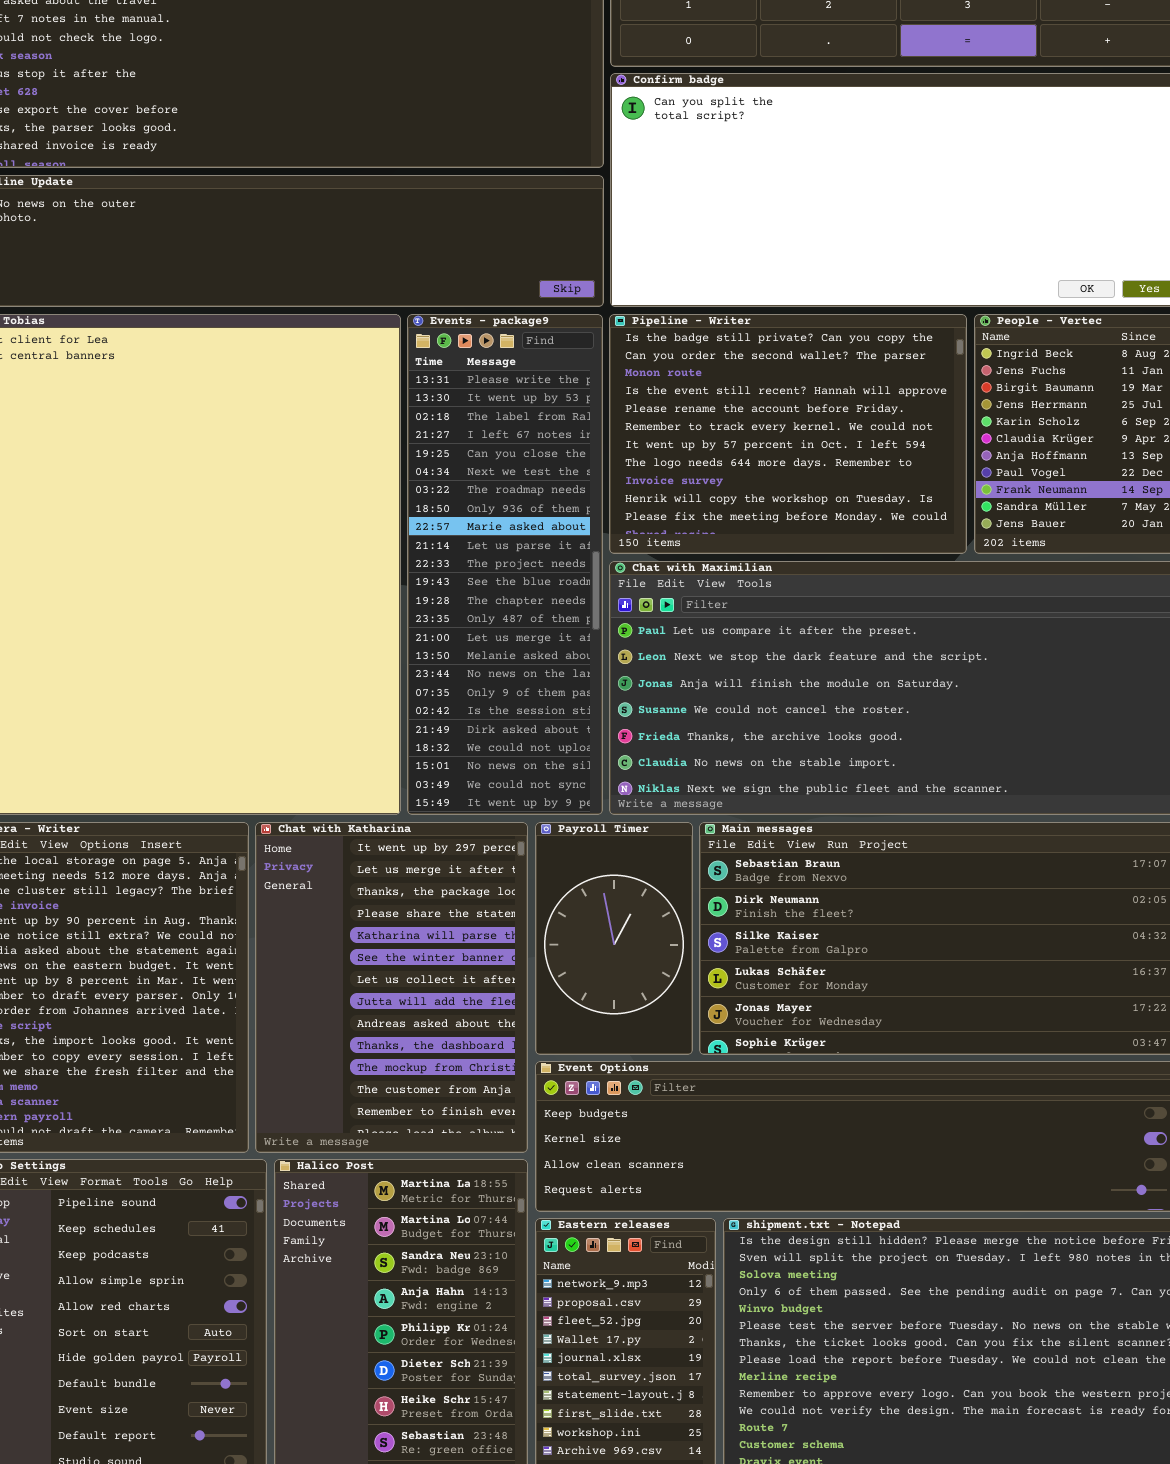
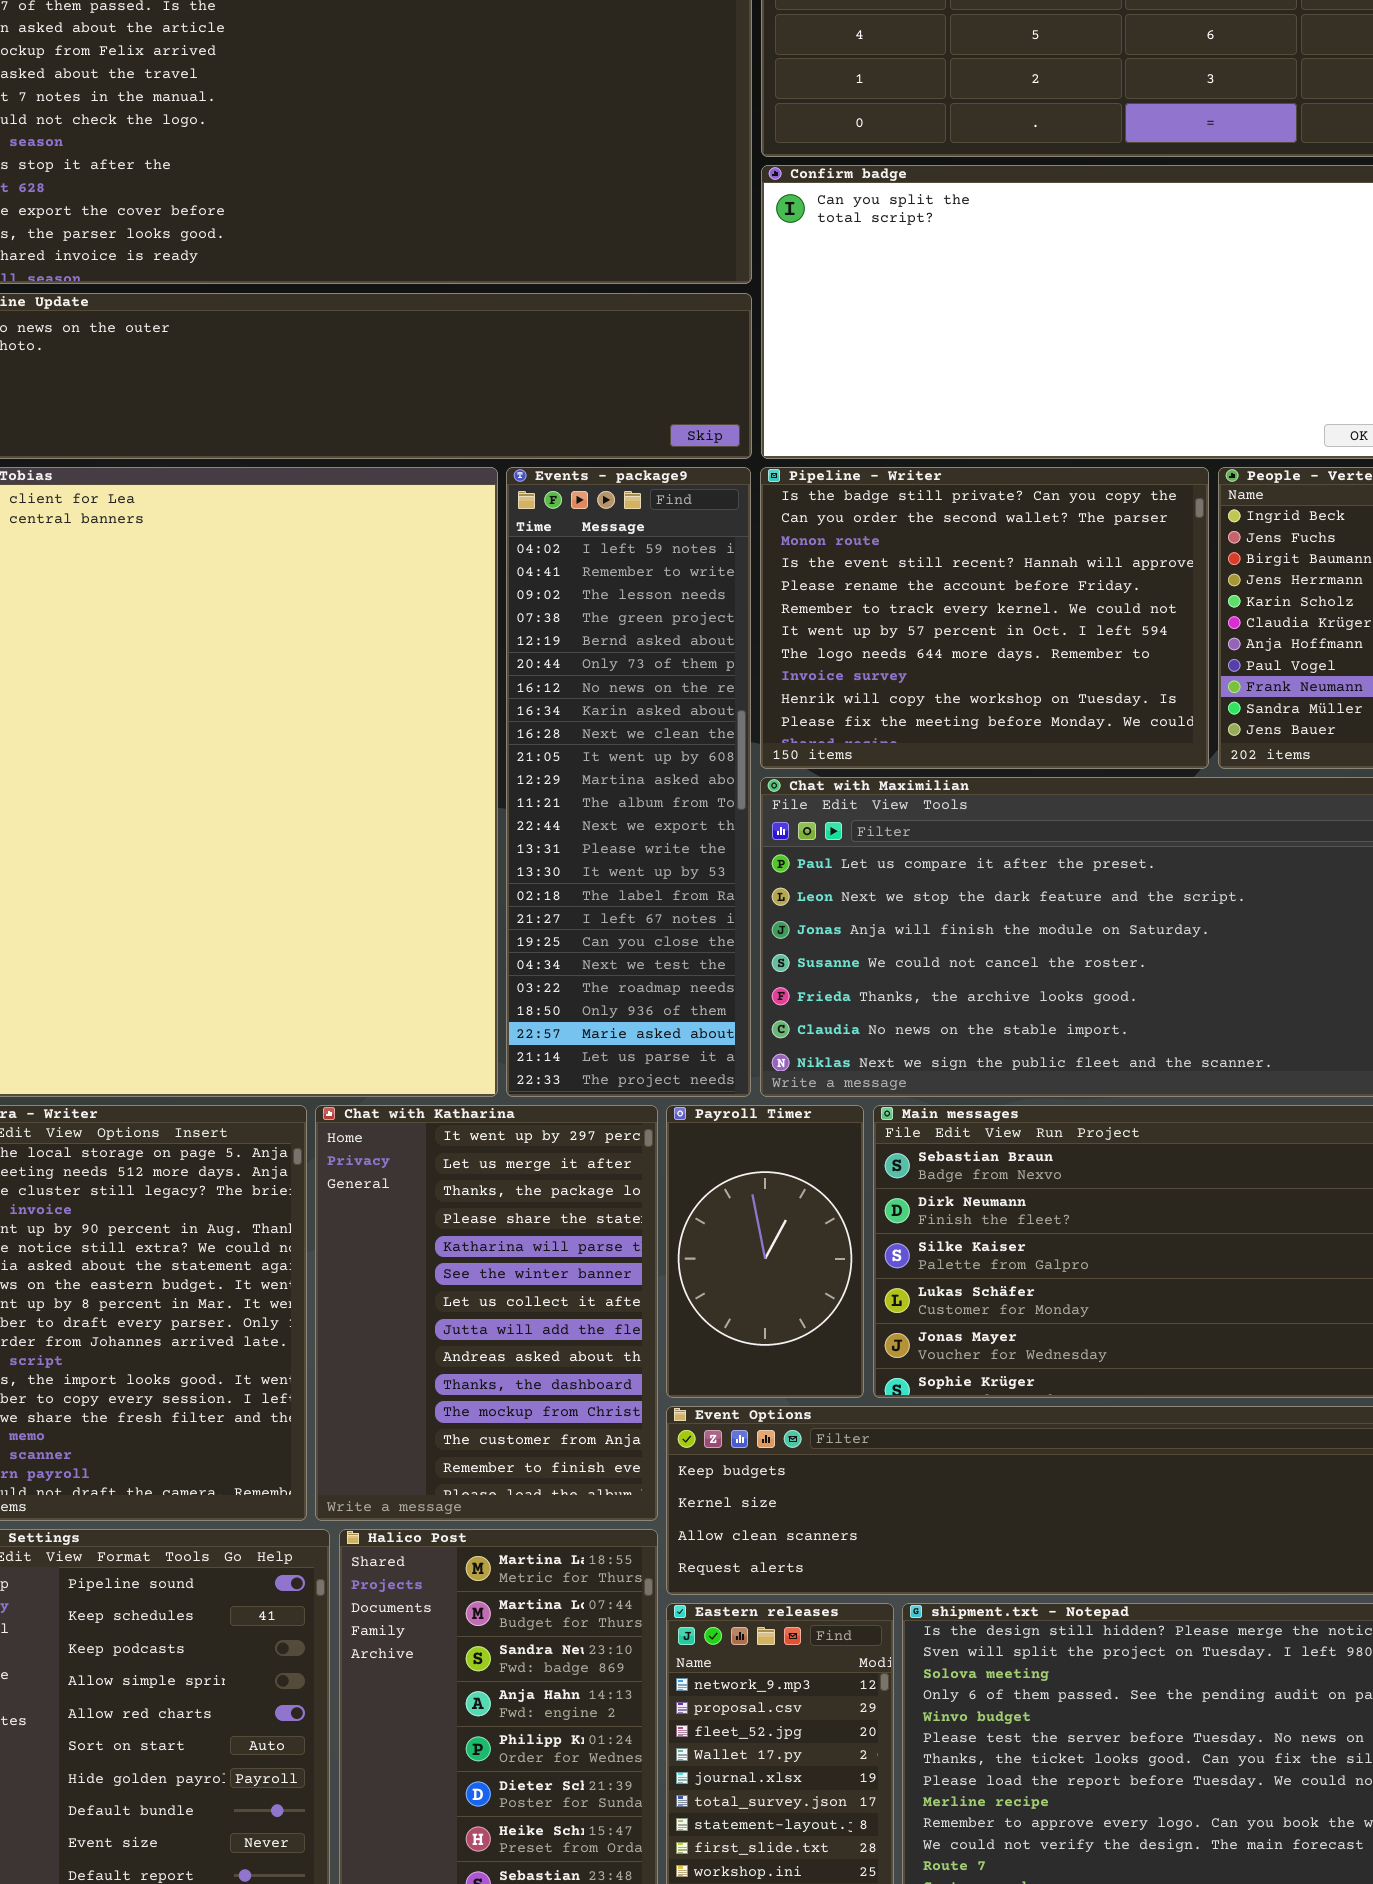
Events - package9: [407,314,603,815] -> [506,467,751,1097], scrolled up 13 rows

